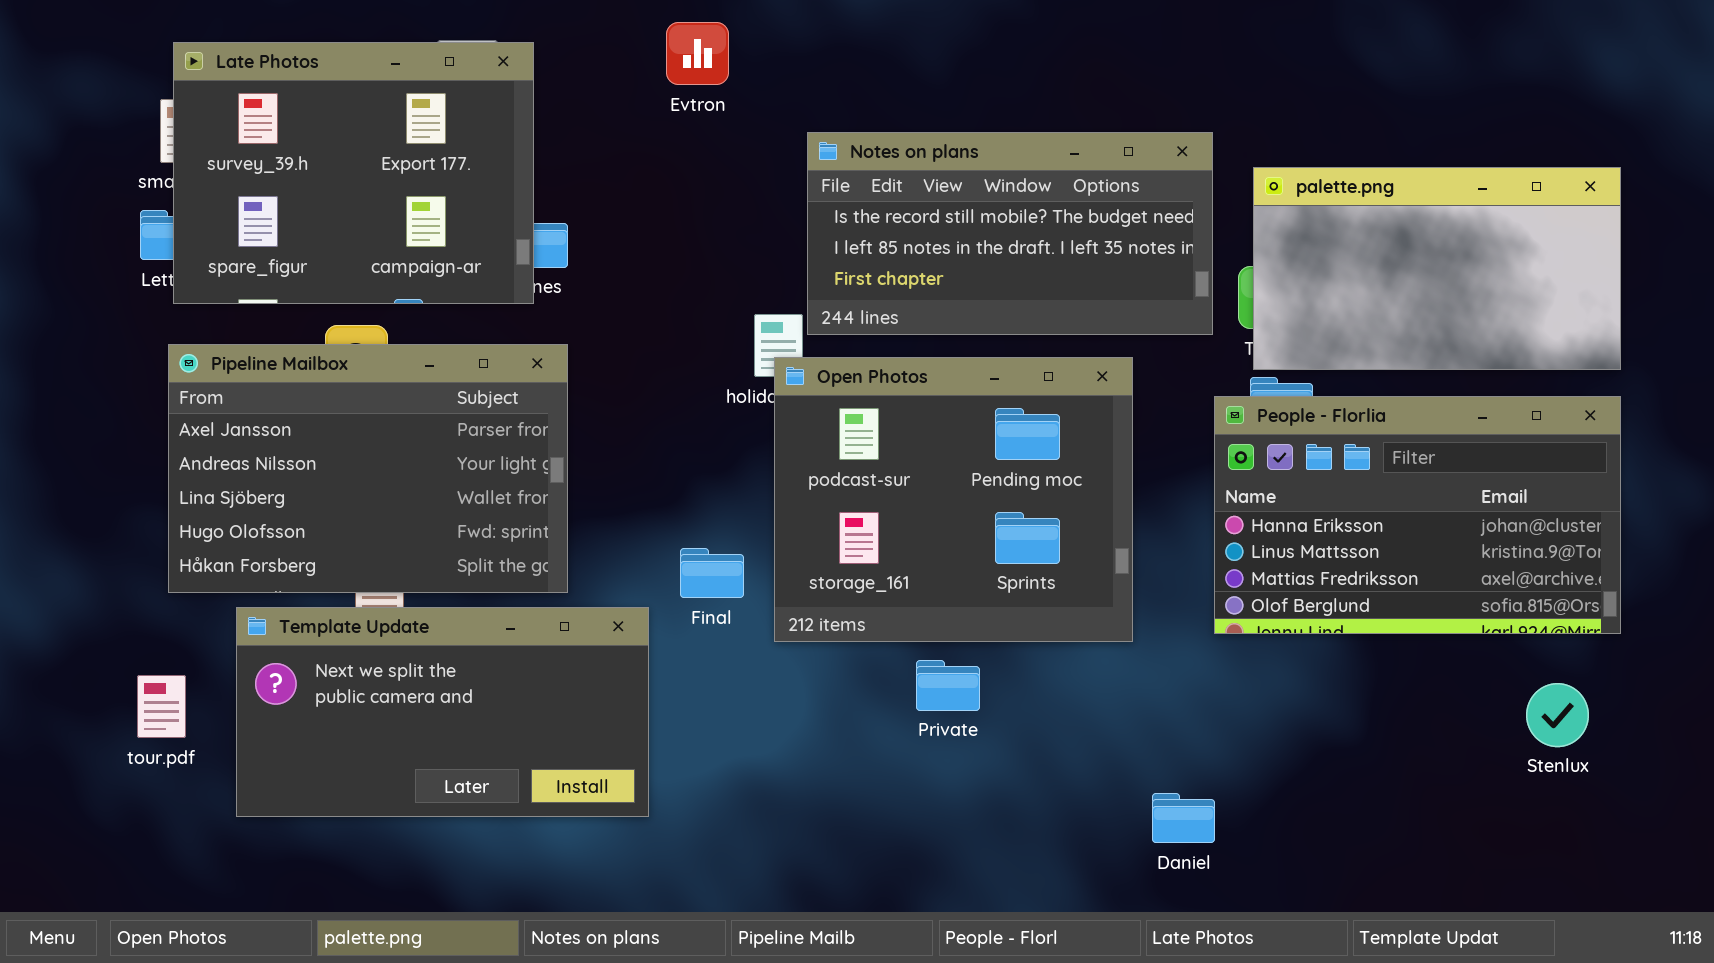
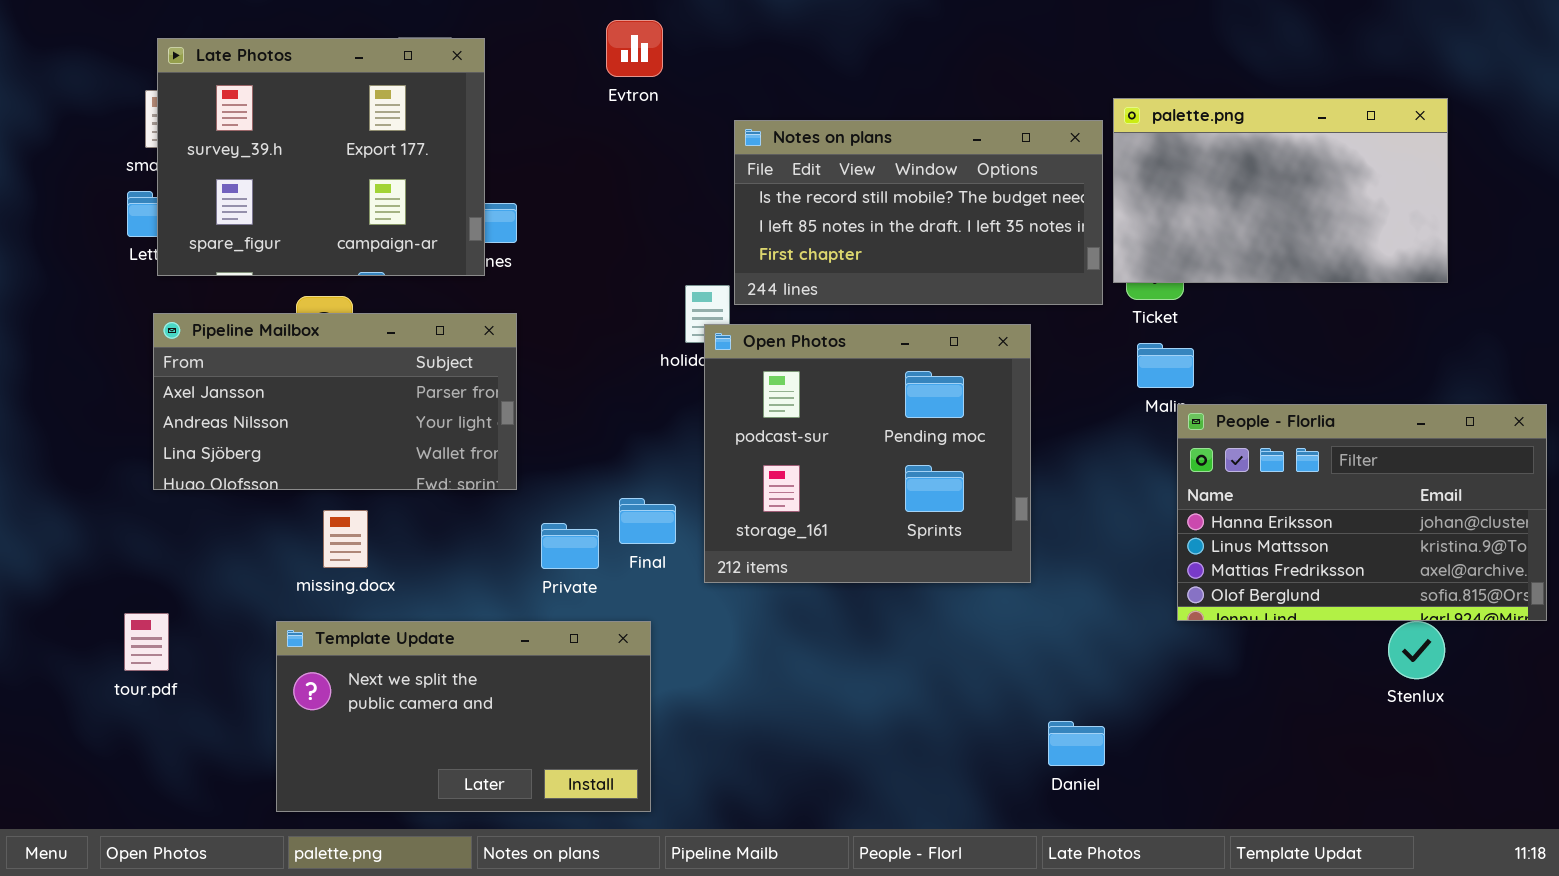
palette.png: [1253,167,1621,370] -> [1113,98,1448,283], moved
Pipeline Mailbox: [168,344,568,593] -> [153,313,517,490], resized
People - Florlia: [1214,396,1621,634] -> [1177,404,1547,621], moved
Template Update: [236,607,649,817] -> [276,621,651,812], moved
Private: [916,660,980,711] -> [541,523,599,569], moved

